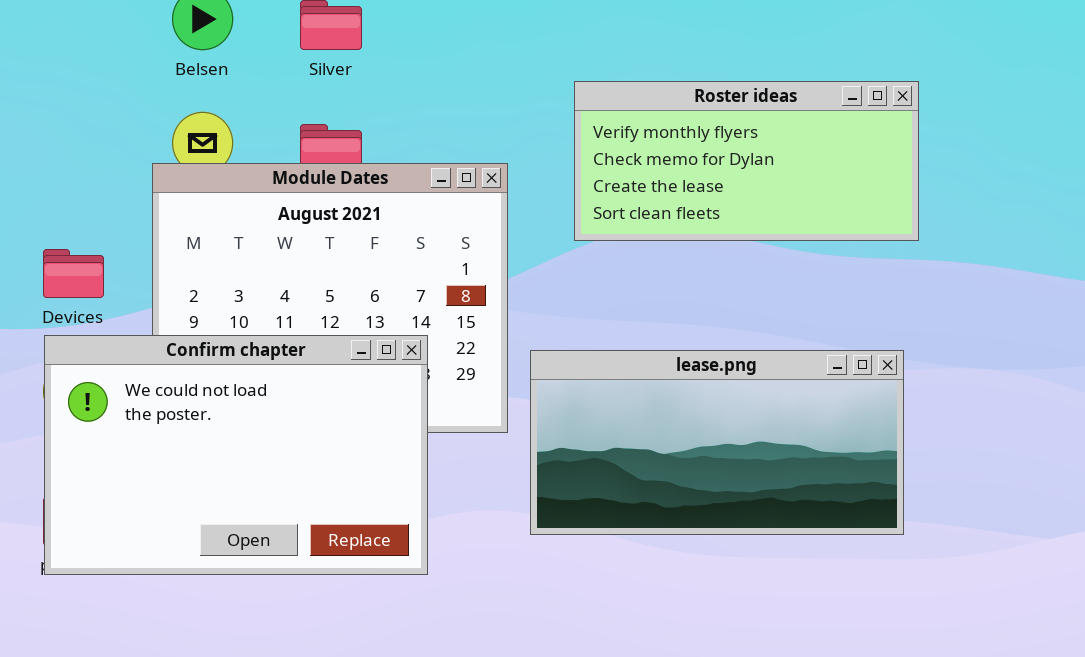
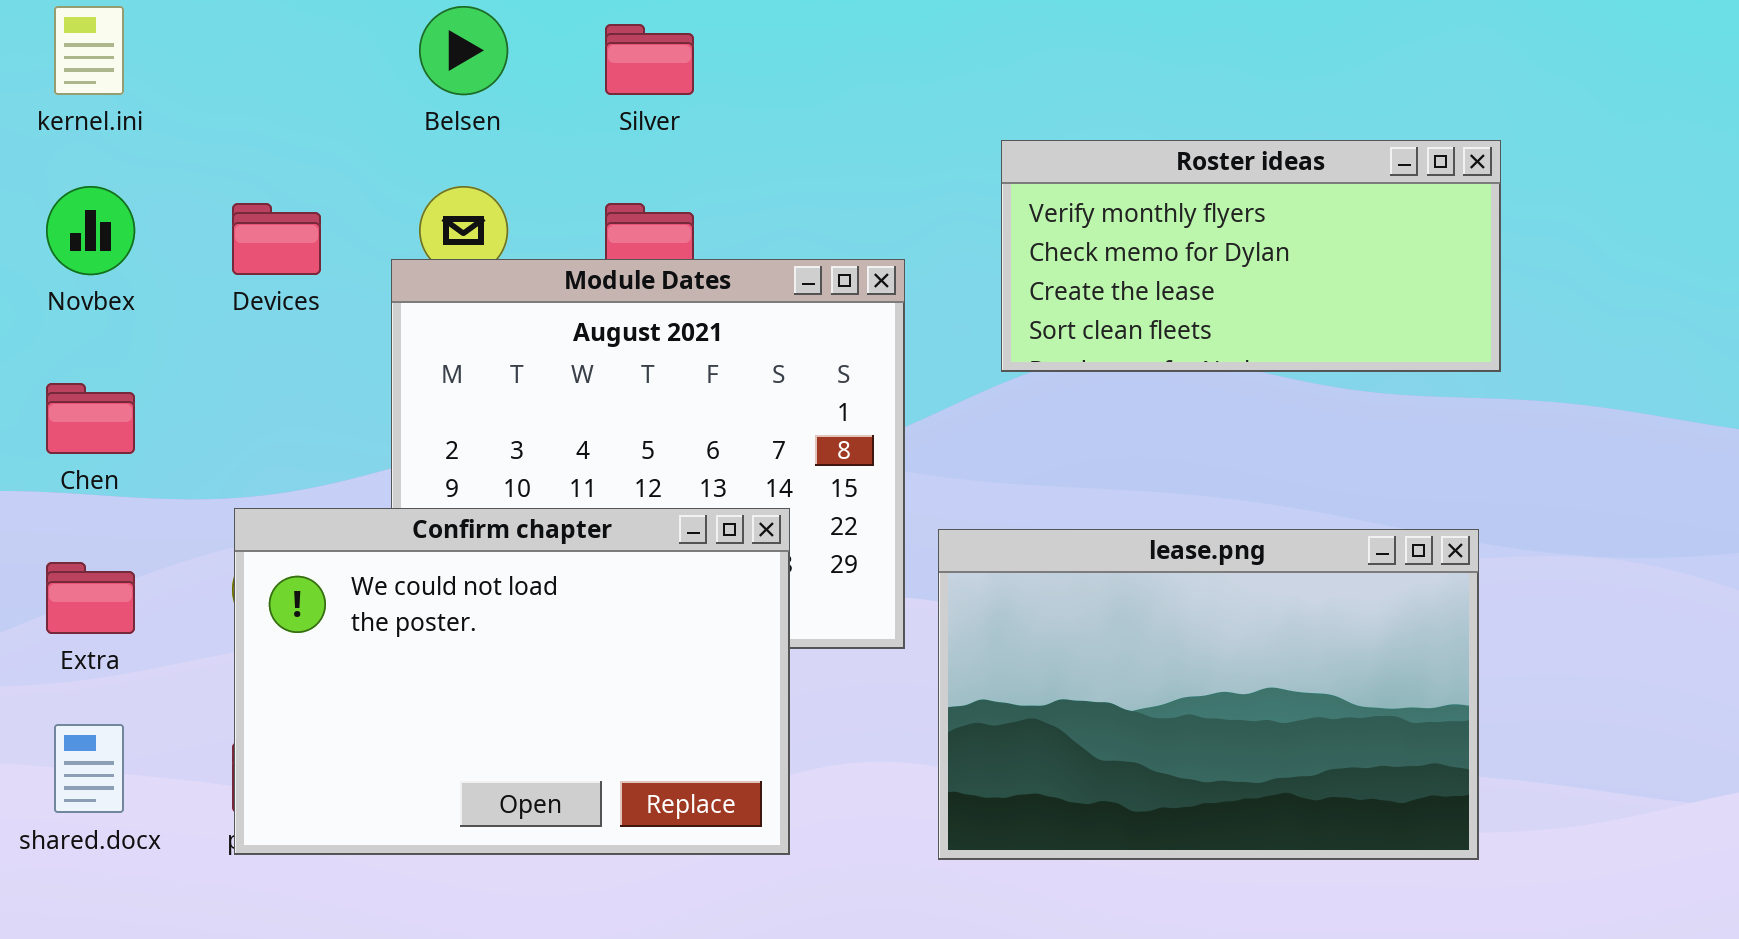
Devices: [43,249,104,298] -> [232,203,321,275], moved
lease.png: [530,350,904,535] -> [938,529,1479,860], resized

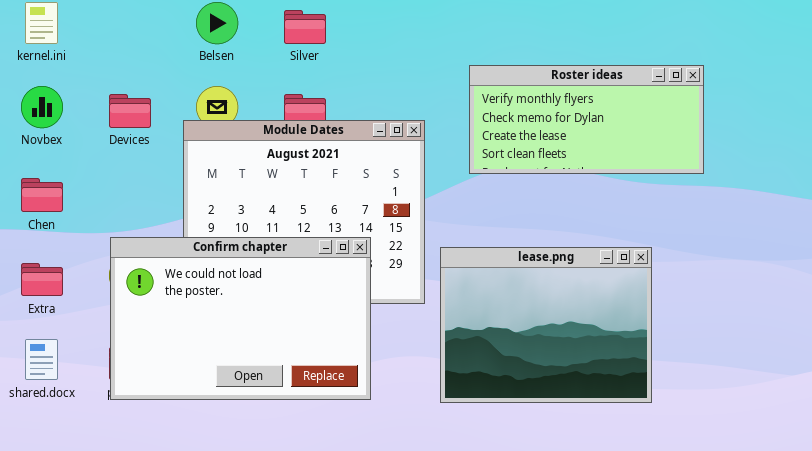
lease.png: [938,529,1479,860] -> [440,247,652,403], resized

